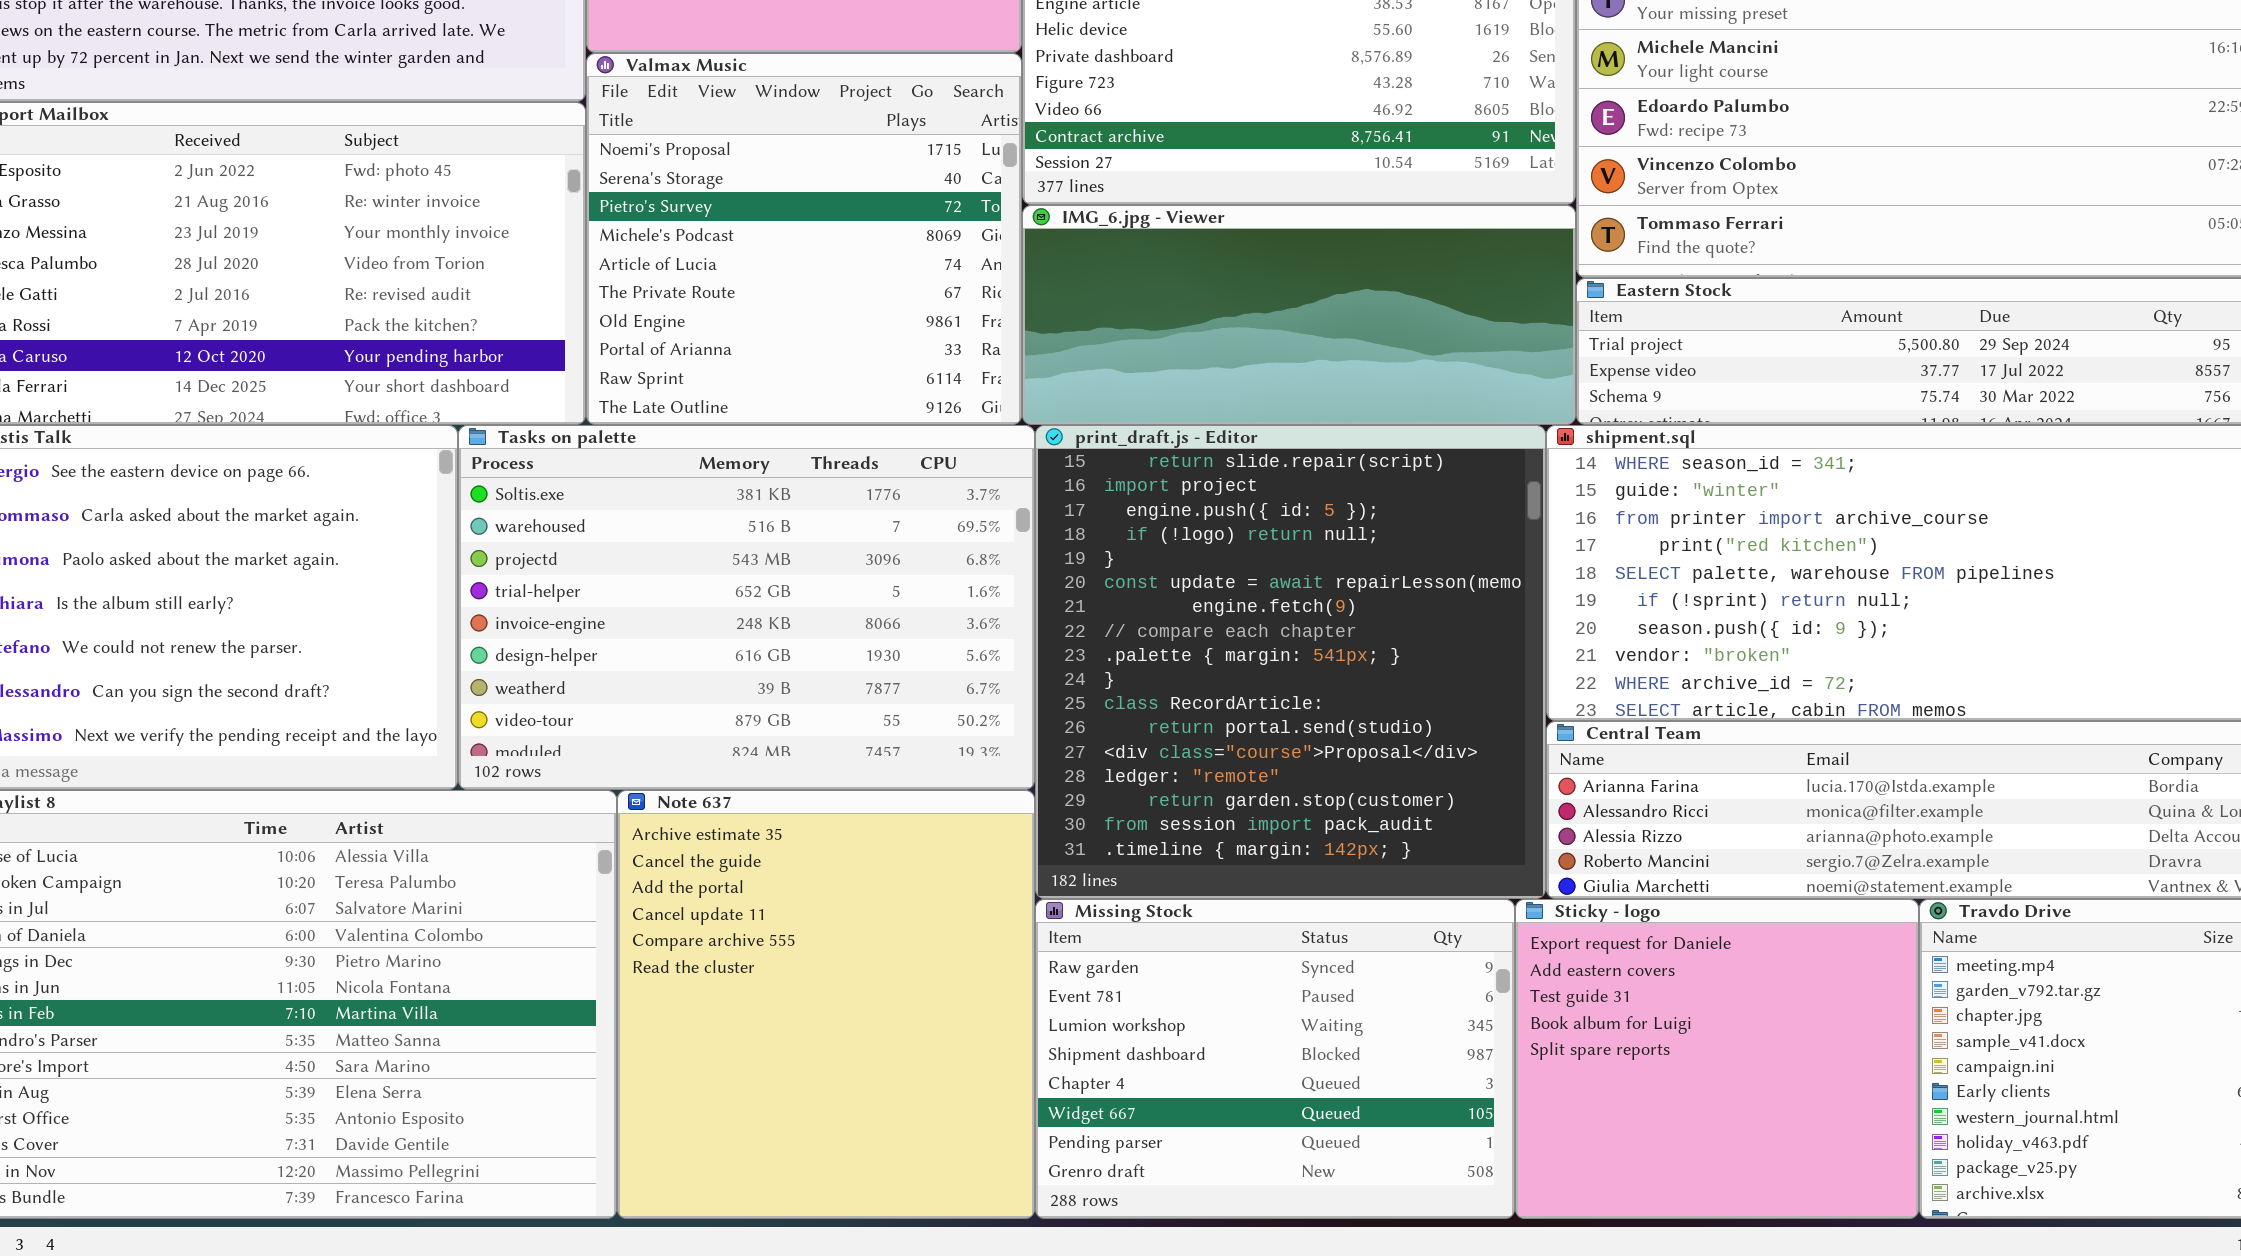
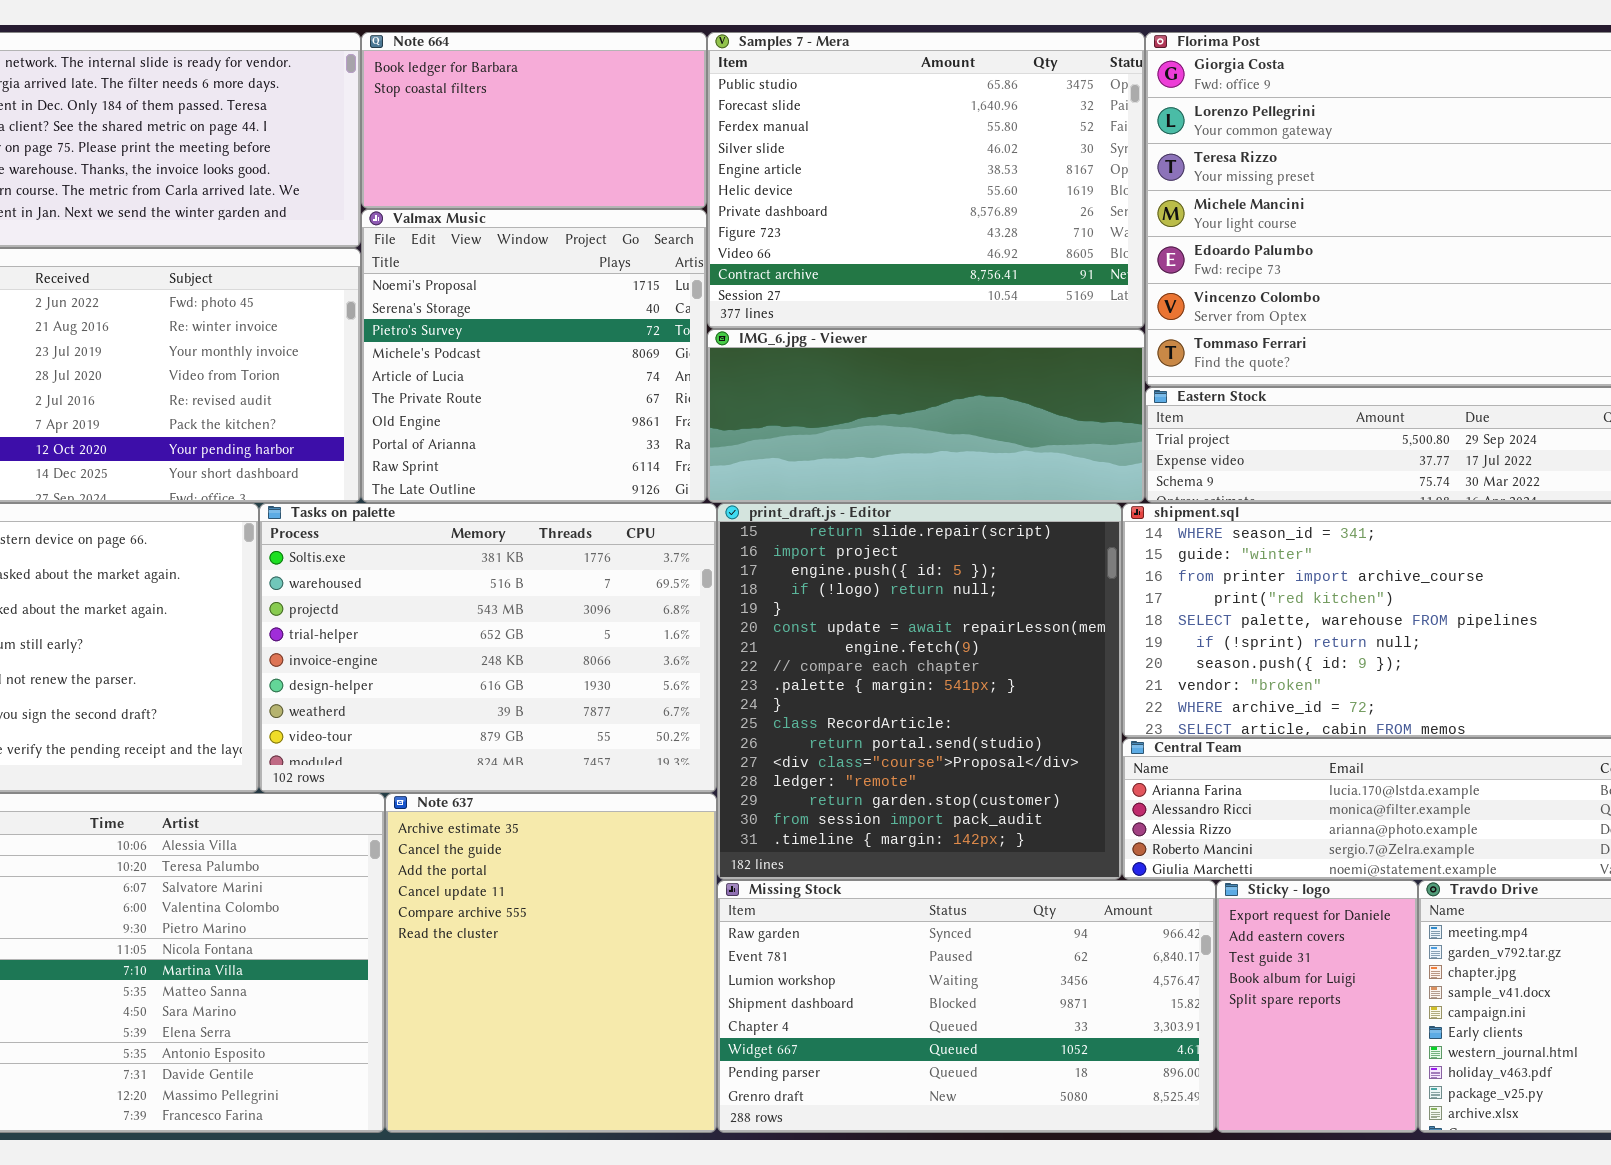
Missing Stock: [1035,899,1515,1219] -> [717,880,1216,1133], resized
Sticky - logo: [1515,899,1919,1219] -> [1216,880,1418,1133], resized

